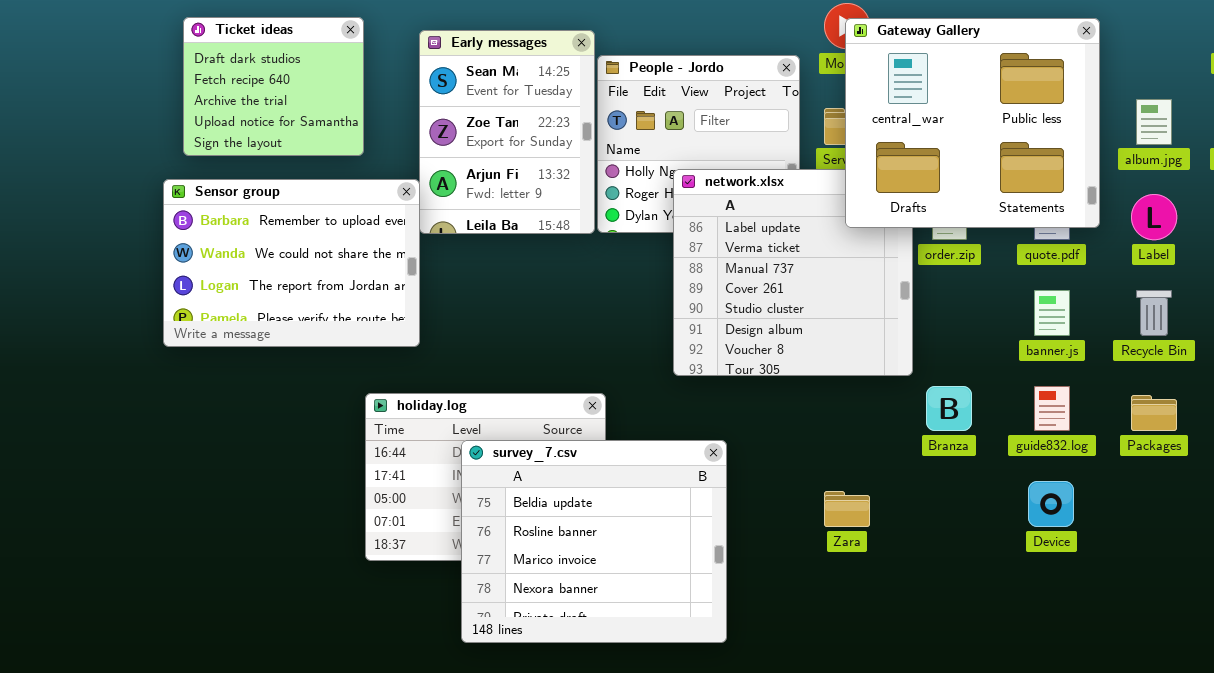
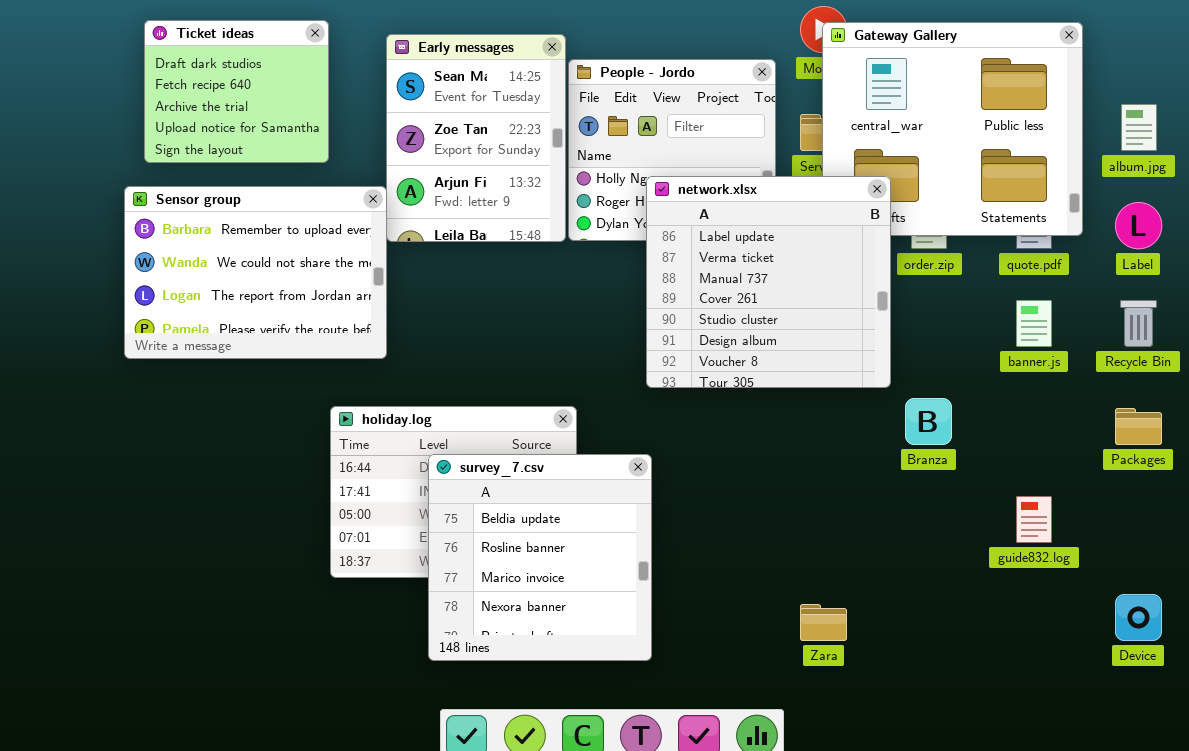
network.xlsx: [673,169,913,376] -> [646,176,891,388], raised
guide832.log: [1034,386,1070,431] -> [1016,496,1052,543], moved
survey_7.csv: [461,440,727,643] -> [428,454,652,661], resized
Device: [1028,481,1074,527] -> [1115,594,1162,641], moved
Zara: [824,491,870,527] -> [800,604,847,641], moved

